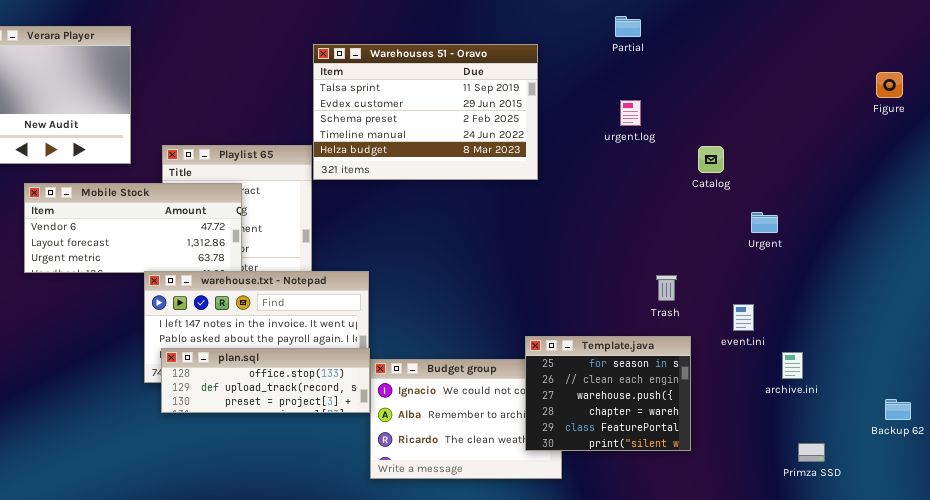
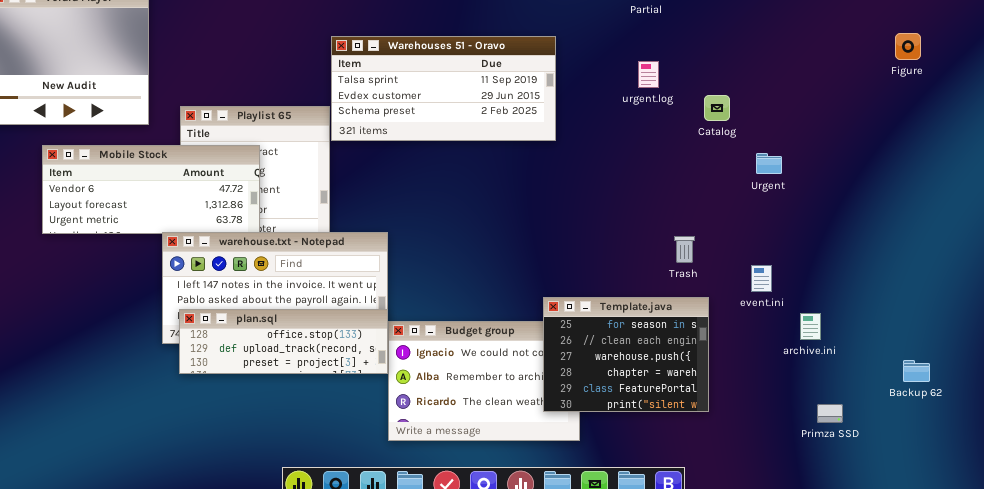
Warehouses 51 - Oravo: [313,44,538,180] -> [331,36,556,141], resized
Catalog: [698,146,724,173] -> [704,95,730,121], moved
Urgent: [751,212,778,233] -> [756,153,782,174], moved

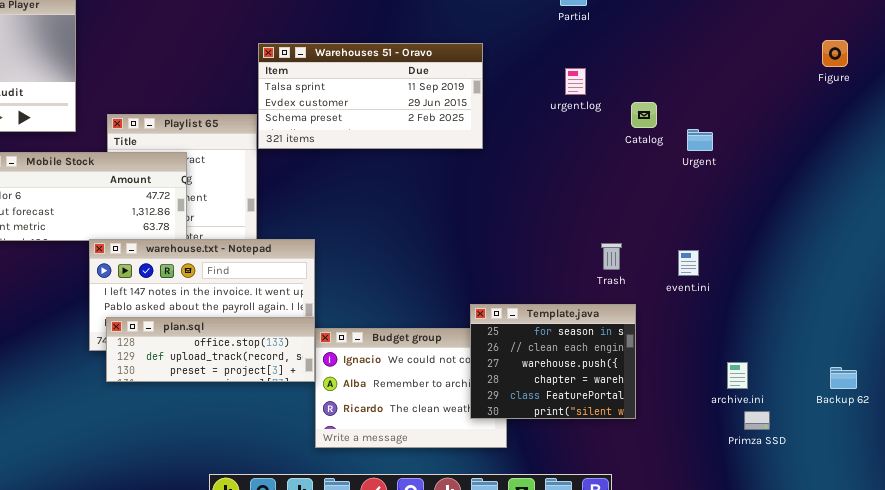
Urgent: [756,153,782,174] -> [687,129,713,151], moved
event.ini: [751,265,772,292] -> [678,250,699,276], moved
archive.ini: [800,313,821,340] -> [727,362,748,389], moved

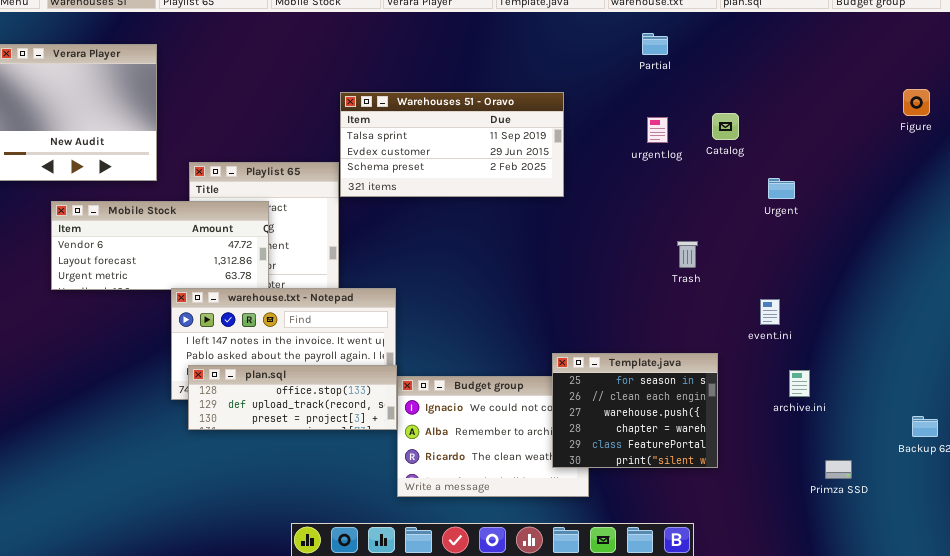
Catalog: [631,102,657,128] -> [712,113,739,140], moved
Trash: [601,243,622,270] -> [677,241,698,268], moved
archive.ini: [727,362,748,389] -> [789,370,810,397], moved

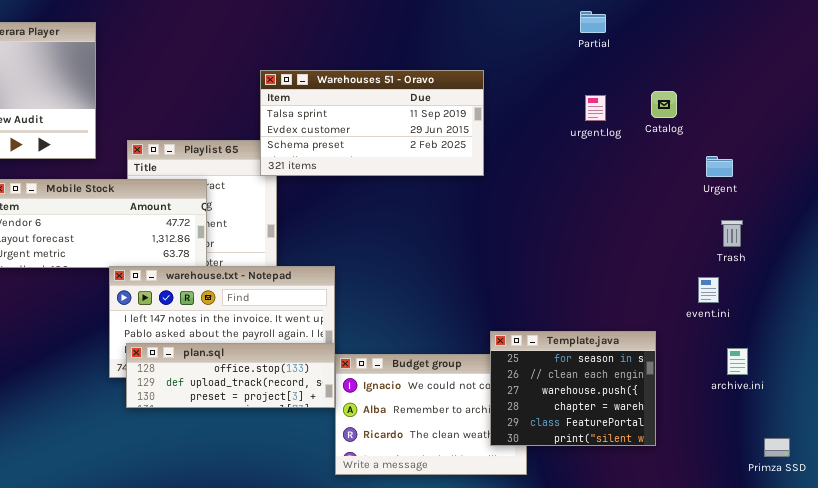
Warehouses 51 - Oravo: [340,92,564,197] -> [260,70,484,176], moved
Trash: [677,241,698,268] -> [721,220,743,247], moved

